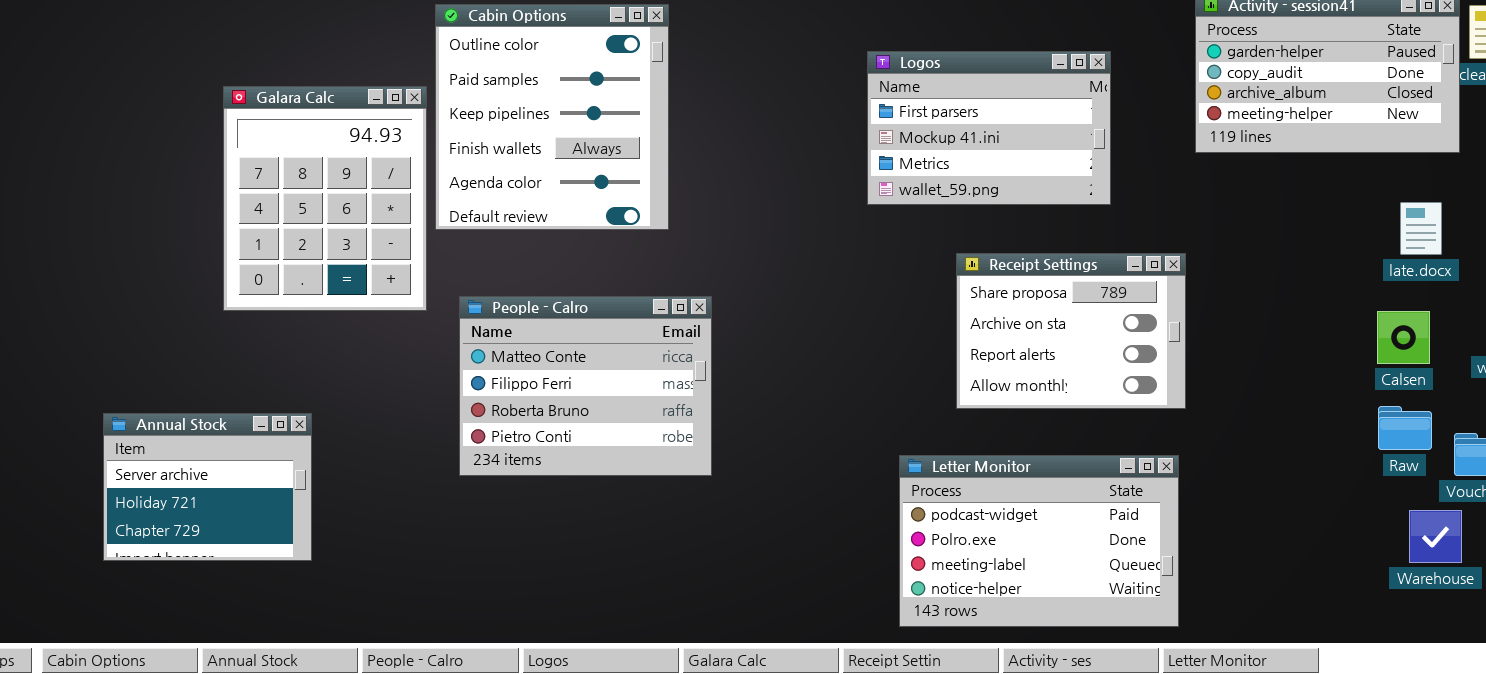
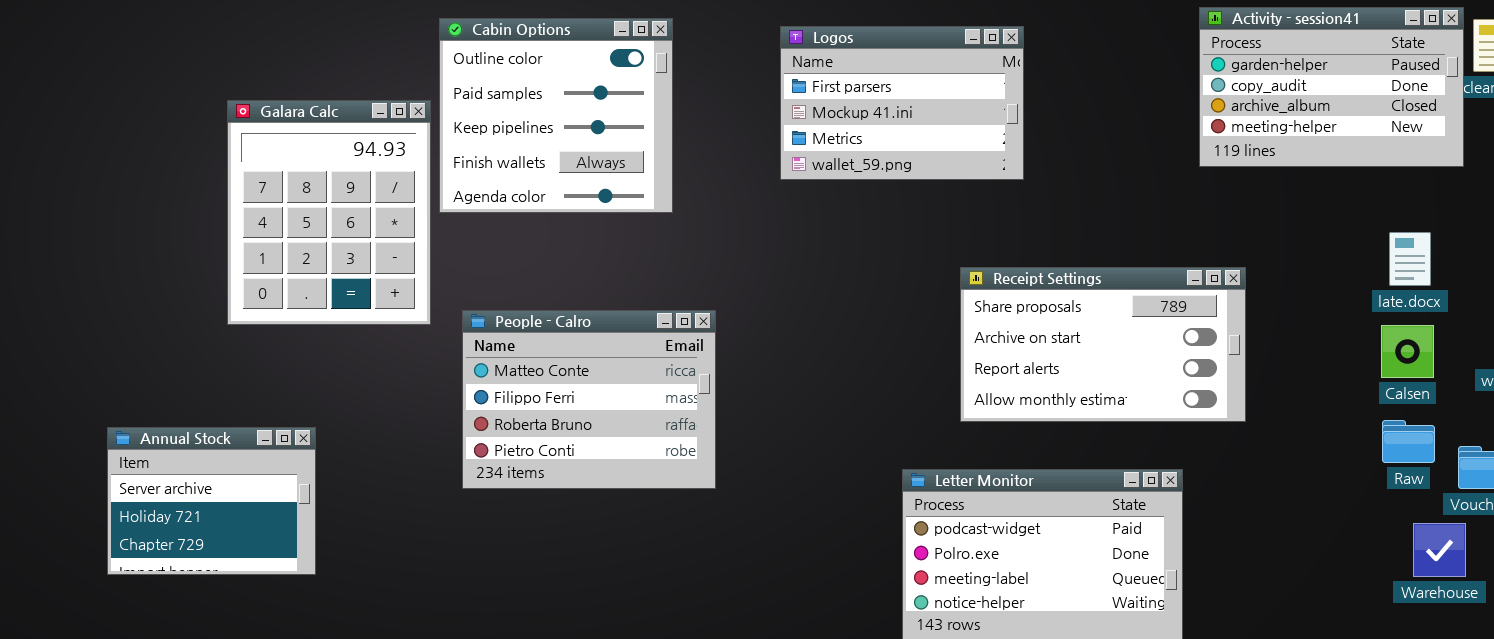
Cabin Options: [435,4,669,230] -> [439,18,673,213], resized
Logos: [867,51,1111,205] -> [780,26,1024,180], moved
late.docx: [1400,202,1442,255] -> [1389,232,1431,286], moved
Receipt Settings: [956,253,1186,409] -> [960,267,1246,422], resized

